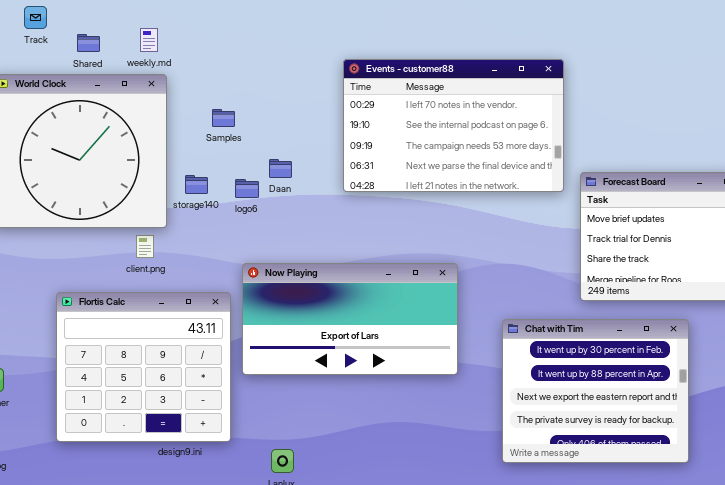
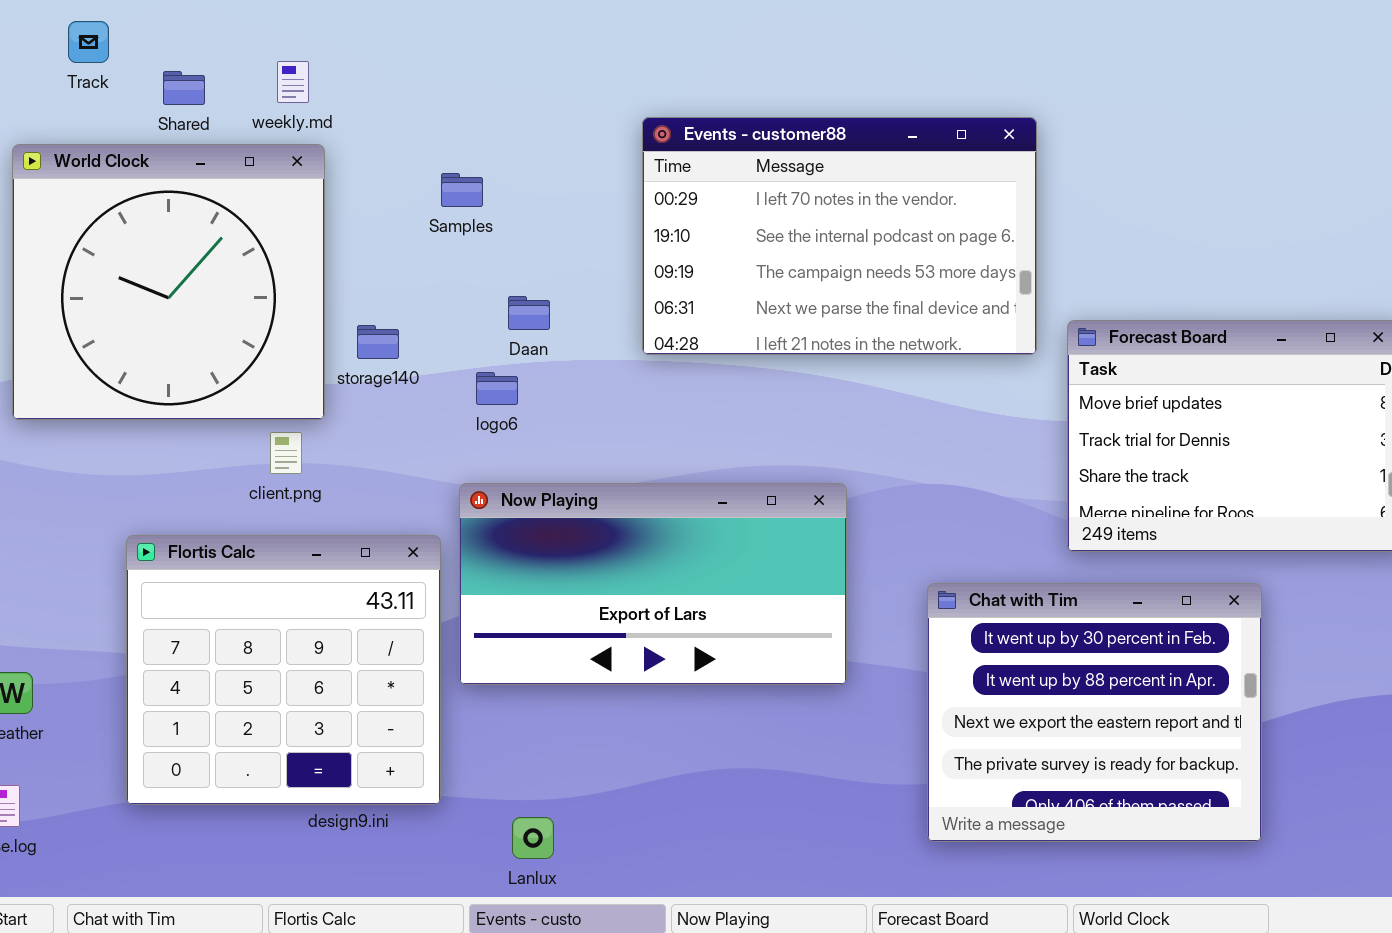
Samples: [212,109,235,127] -> [441,173,483,207], moved
logo6: [235,179,259,198] -> [476,372,518,405], moved

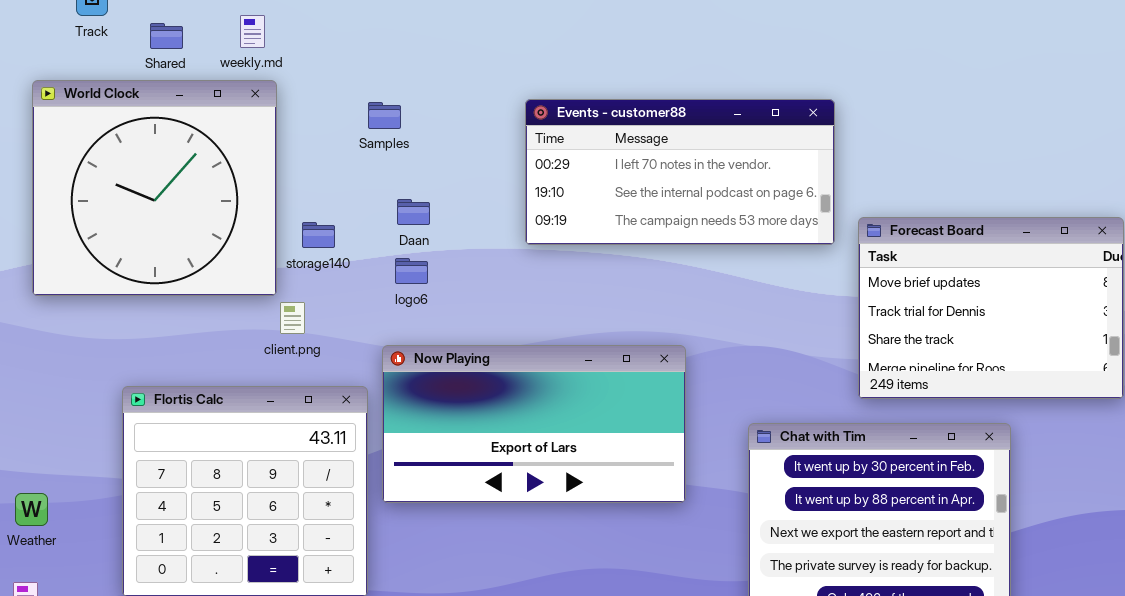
Events - customer88: [642,117,1037,355] -> [525,99,835,245], resized
Daan: [508,296,550,330] -> [397,199,430,225], moved
client.png: [270,432,302,474] -> [280,302,305,334], moved

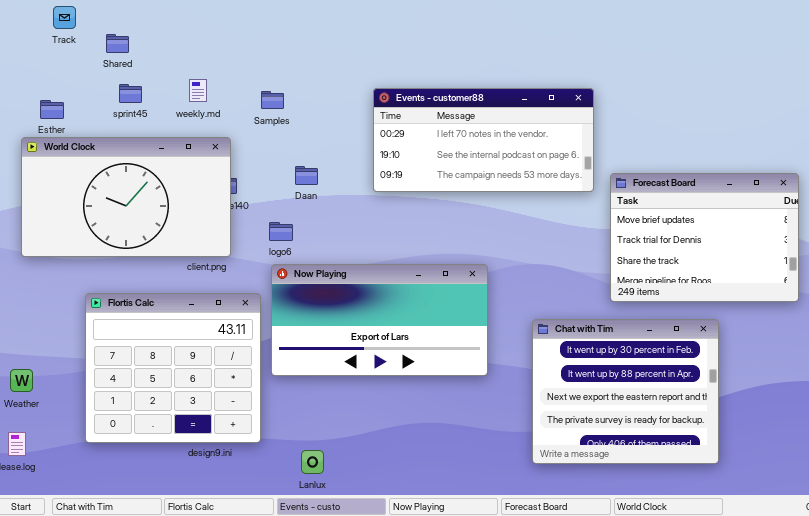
weekly.md: [240,15,265,48] -> [189,79,207,102], moved
World Clock: [32,80,277,296] -> [21,137,231,257], moved, resized
Daan: [397,199,430,225] -> [295,166,318,185], moved
logo6: [395,258,428,284] -> [269,222,293,241], moved

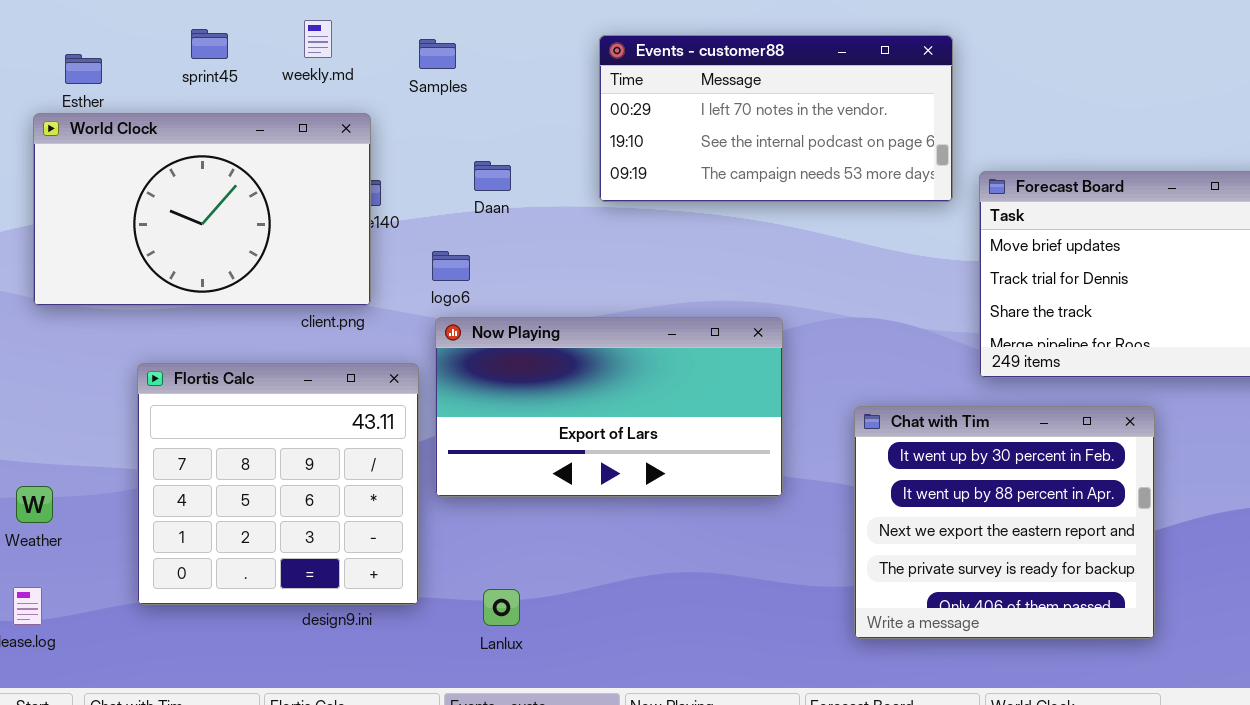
Lanlux: [301,450,324,474] -> [483,589,520,626], moved

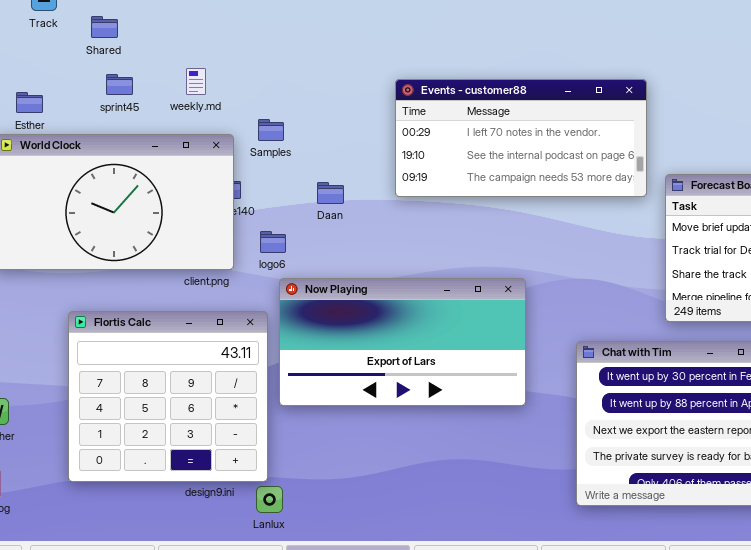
Samples: [419,39,456,69] -> [258,119,284,141], moved
Daan: [474,161,511,191] -> [317,182,344,204], moved
logo6: [432,251,470,281] -> [260,231,286,253], moved
Lanlux: [483,589,520,626] -> [256,486,283,513], moved

